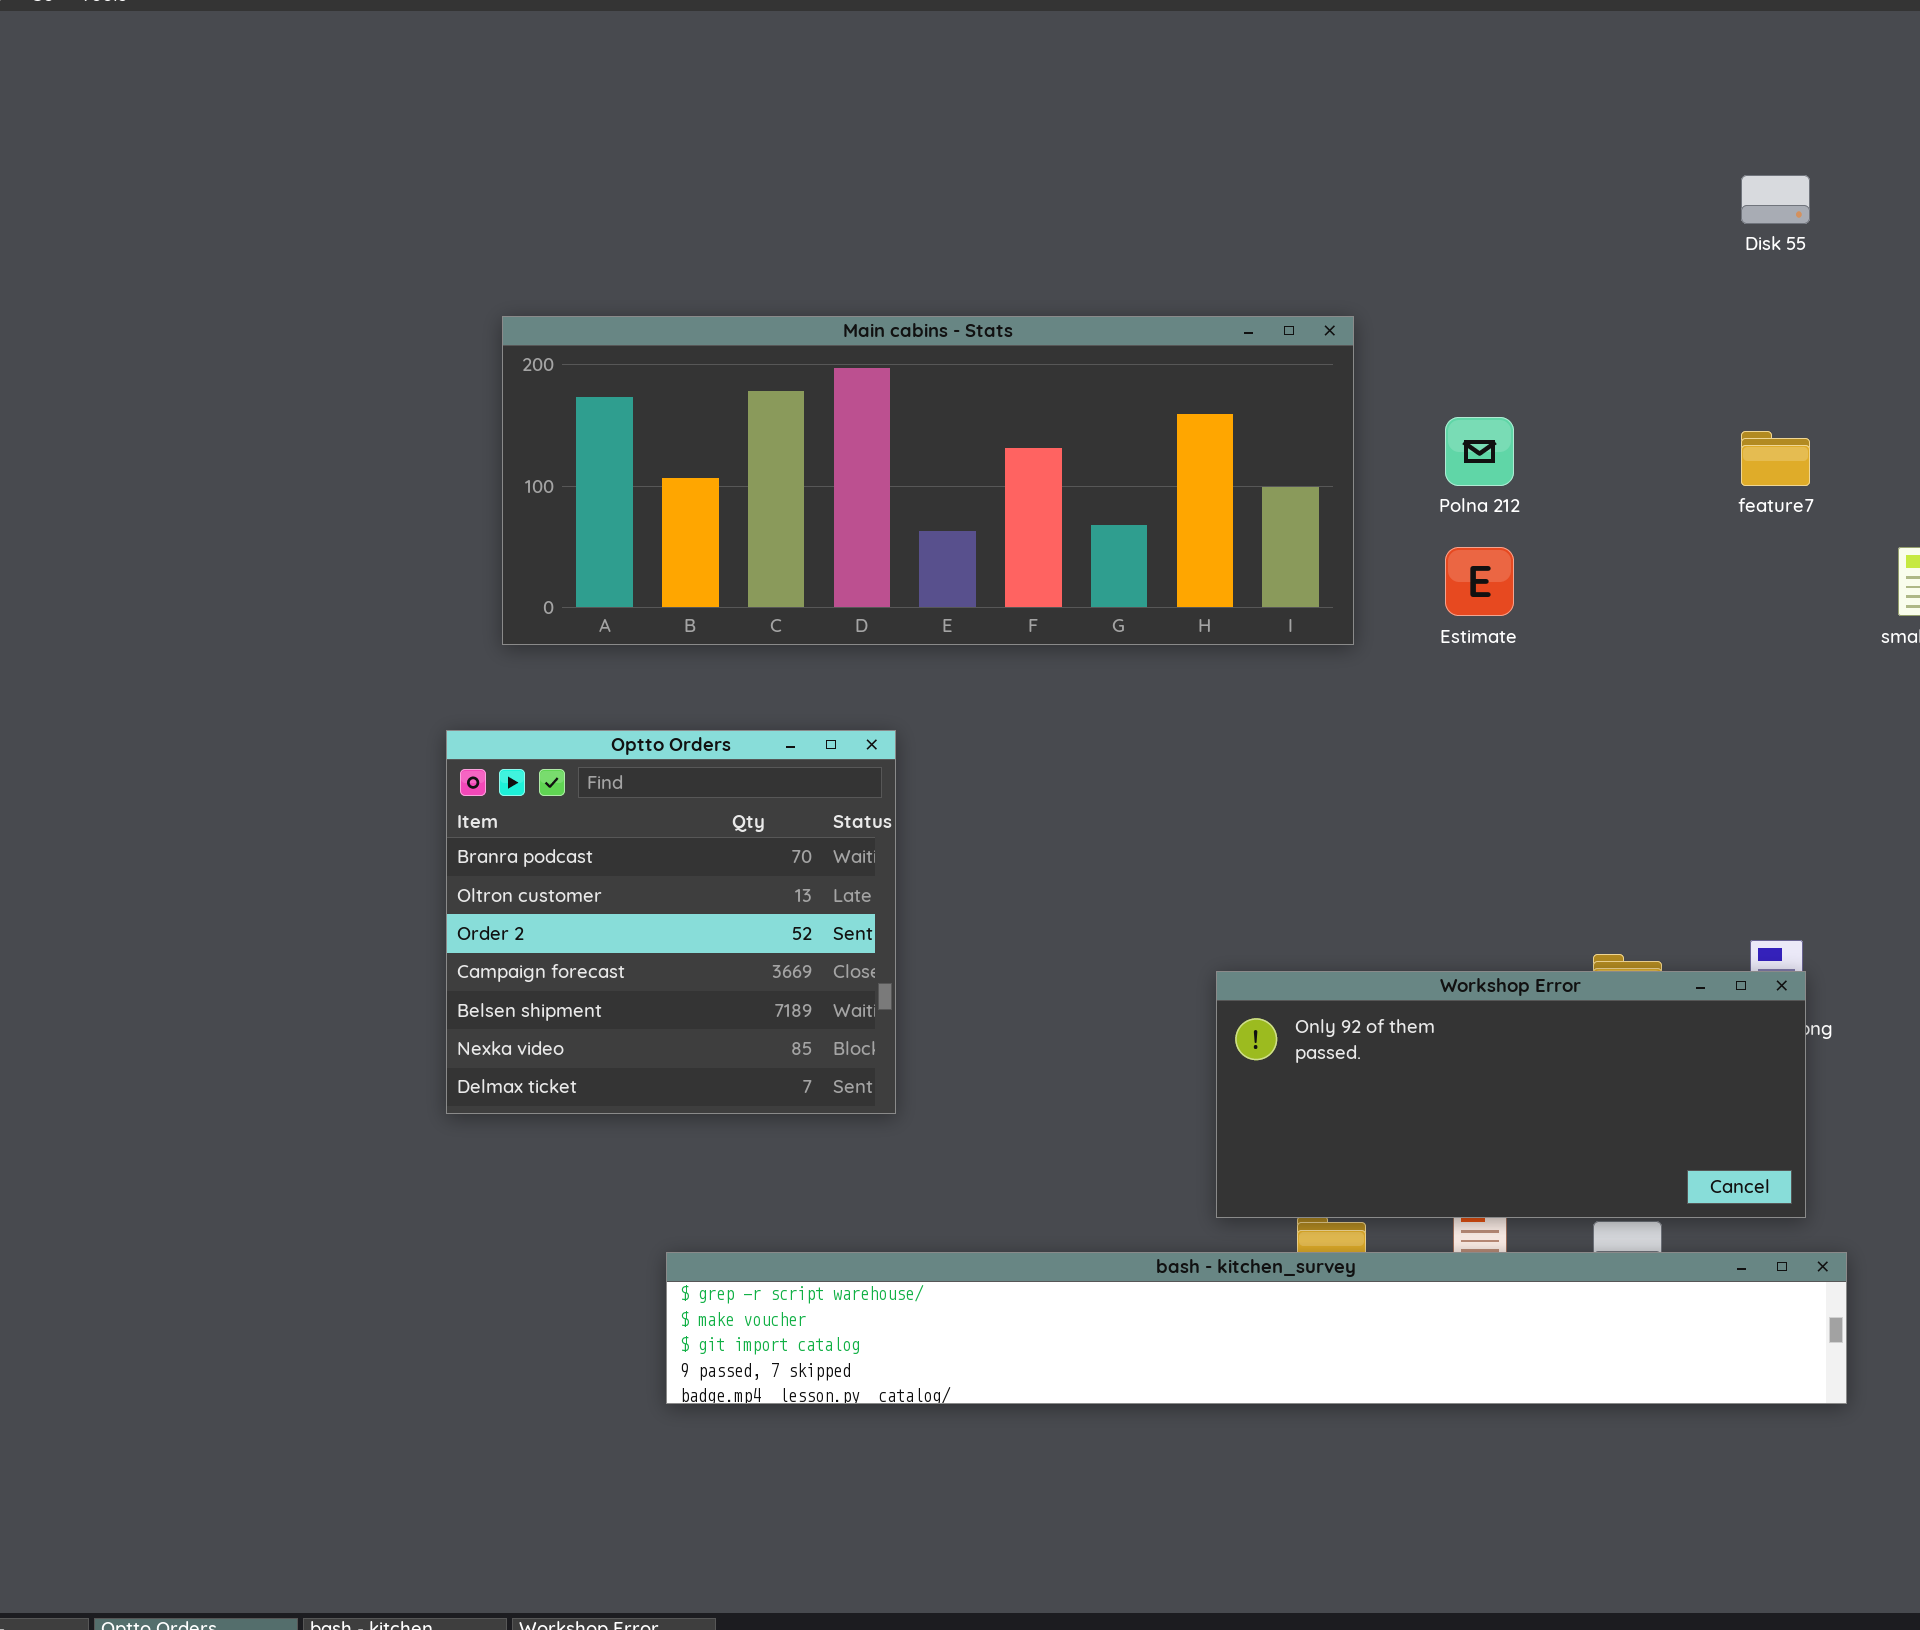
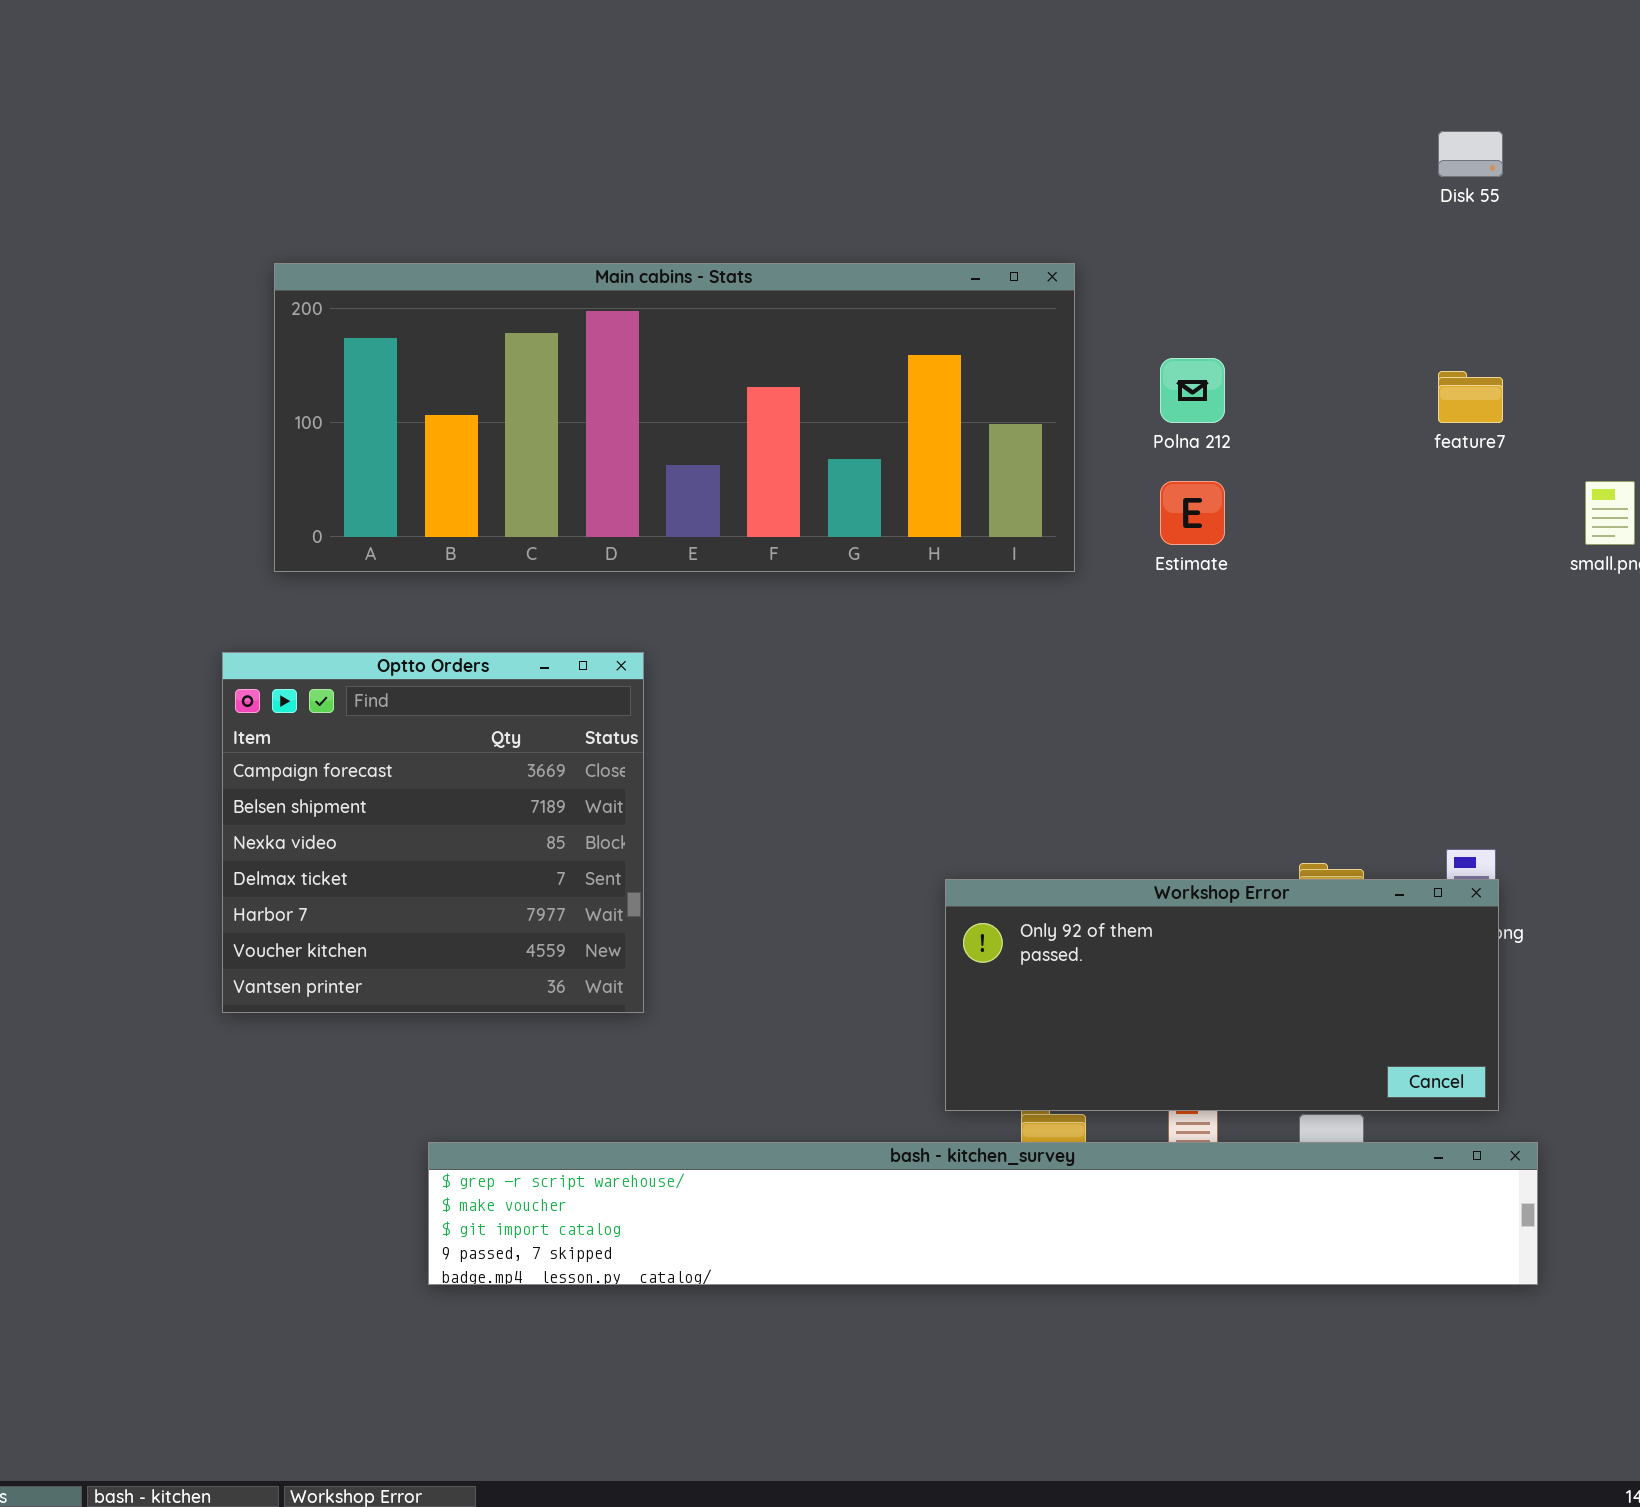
Optto Orders: [446,730,896,1114] -> [222,652,644,1013], scrolled down 3 rows

